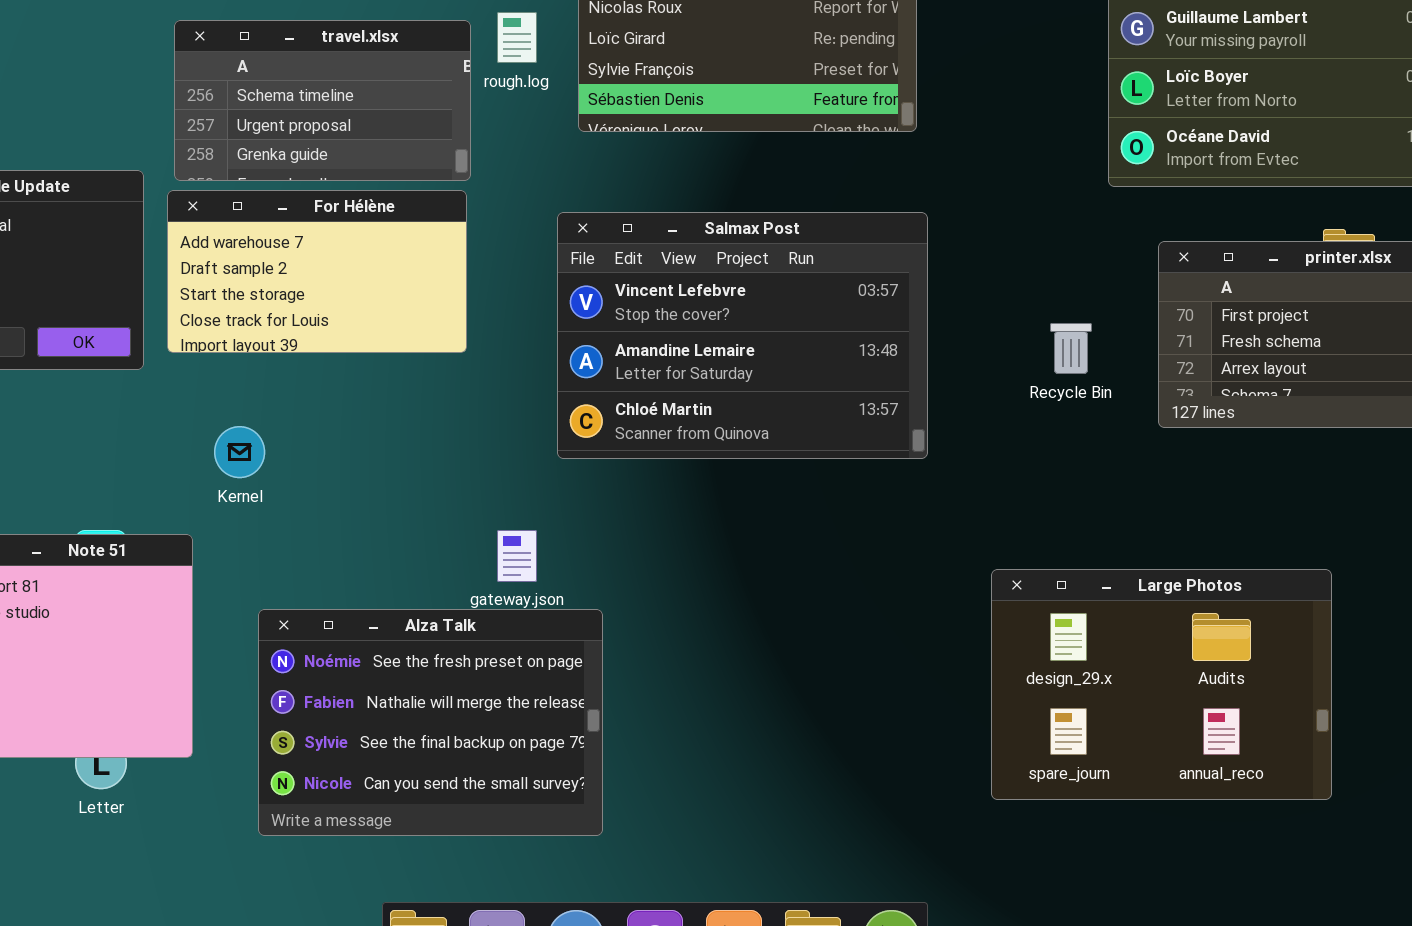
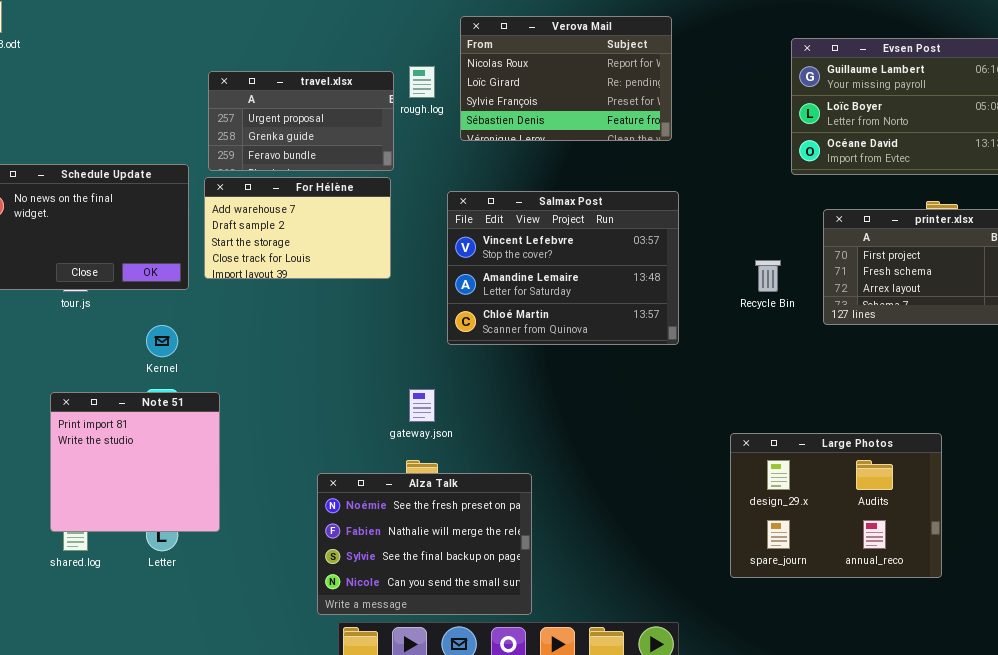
travel.xlsx: [174,20,471,181] -> [208,71,394,171], scrolled down 1 row
Kernel: [214,426,265,478] -> [146,325,178,357], moved
Large Photos: [991,569,1332,800] -> [730,433,942,578], moved
Alza Talk: [258,609,603,836] -> [317,473,532,615], moved

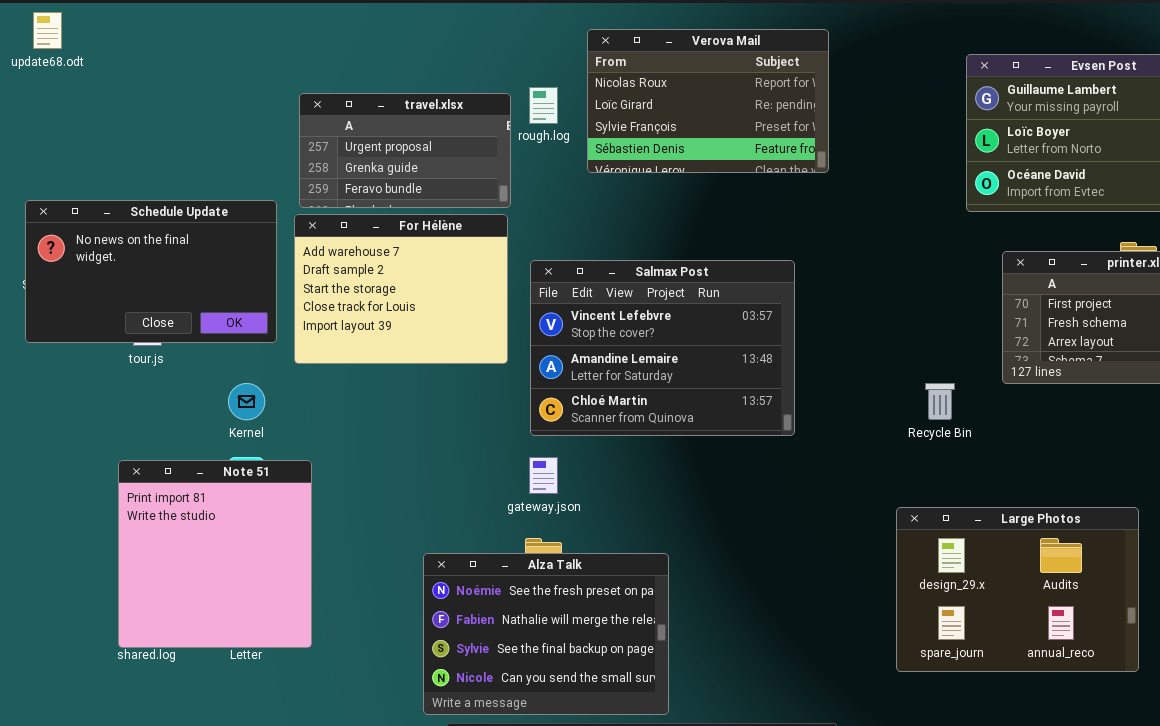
For Hélène: [204,177,391,279] -> [294,214,508,364], resized
Salmax Post: [447,191,679,345] -> [530,260,795,436], moved
Recycle Bin: [755,260,781,292] -> [925,383,955,420], moved
Note 51: [50,392,220,532] -> [118,460,312,648], resized

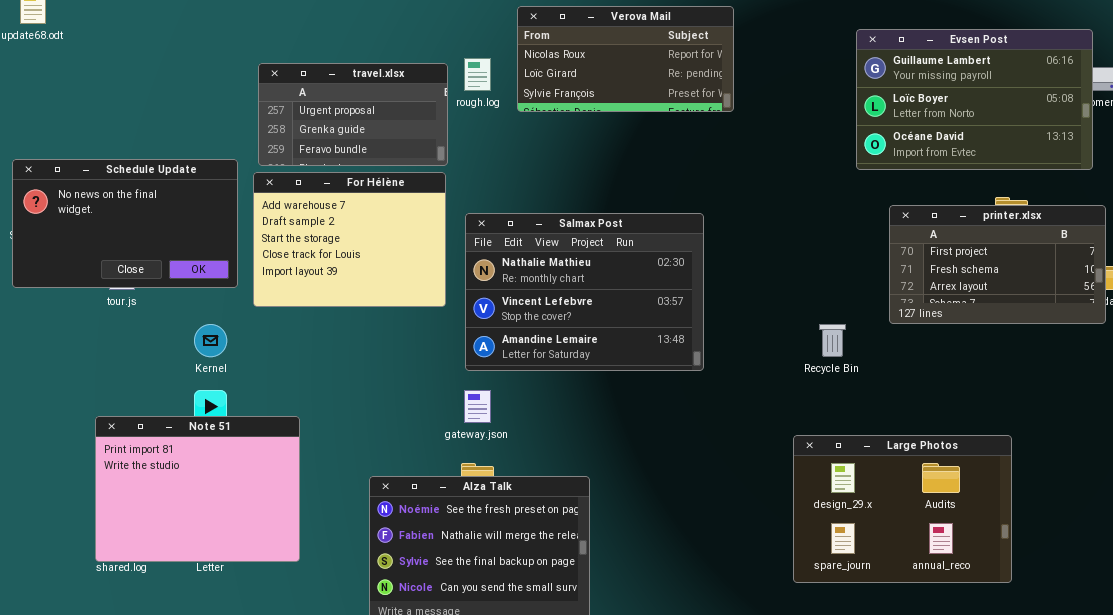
Verova Mail: [587,29,829,173] -> [517,6,734,112], resized
Salmax Post: [530,260,795,436] -> [465,213,704,371], scrolled up 1 row
Note 51: [118,460,312,648] -> [95,416,300,562], resized

